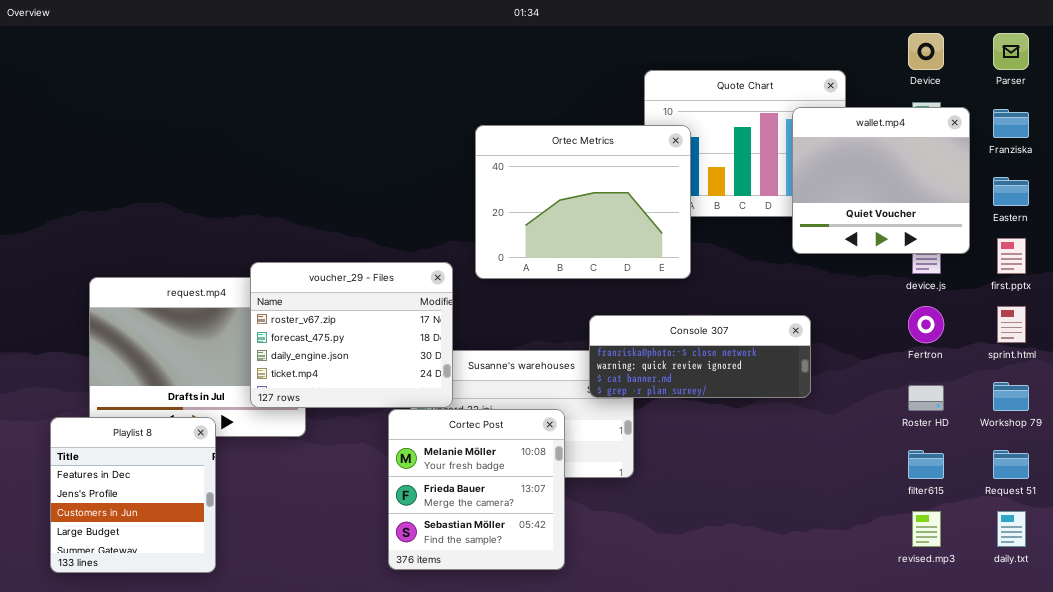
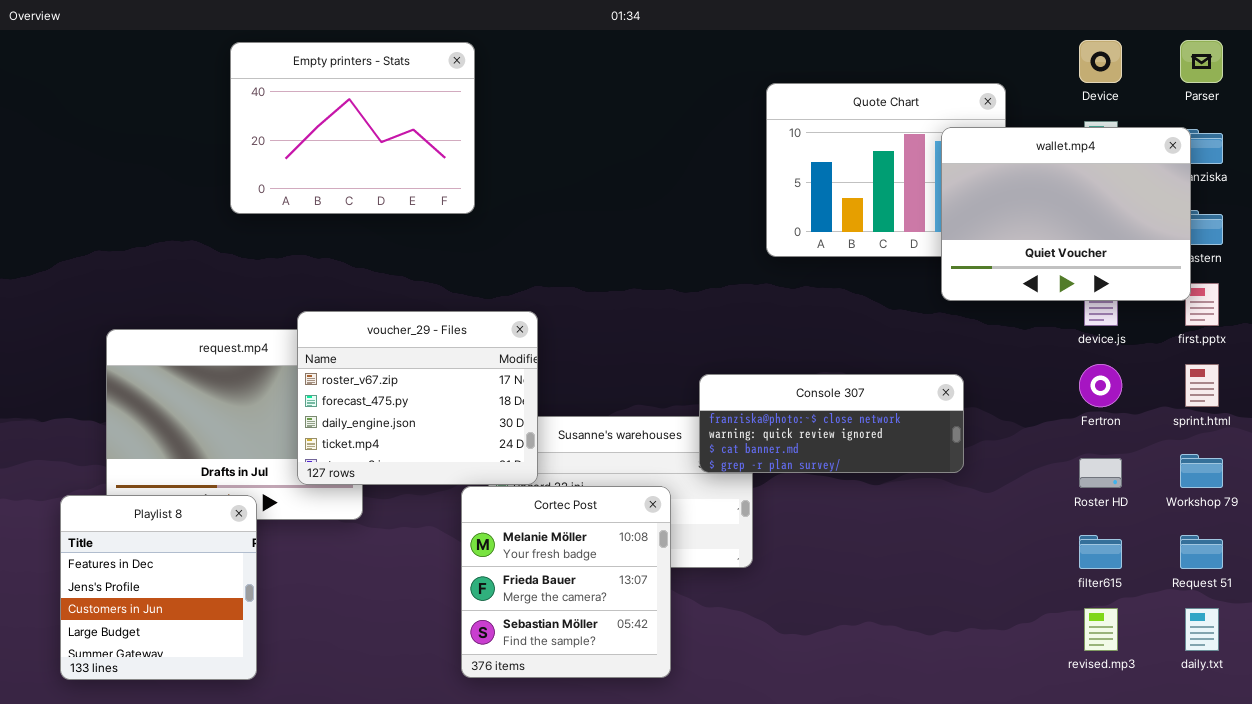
Empty printers - Stats: none -> [230,42,475,214], opened
wallet.mp4: [792,107,970,254] -> [941,127,1191,301], resized
Ortec Metrics: [475,125,691,279] -> none, closed

